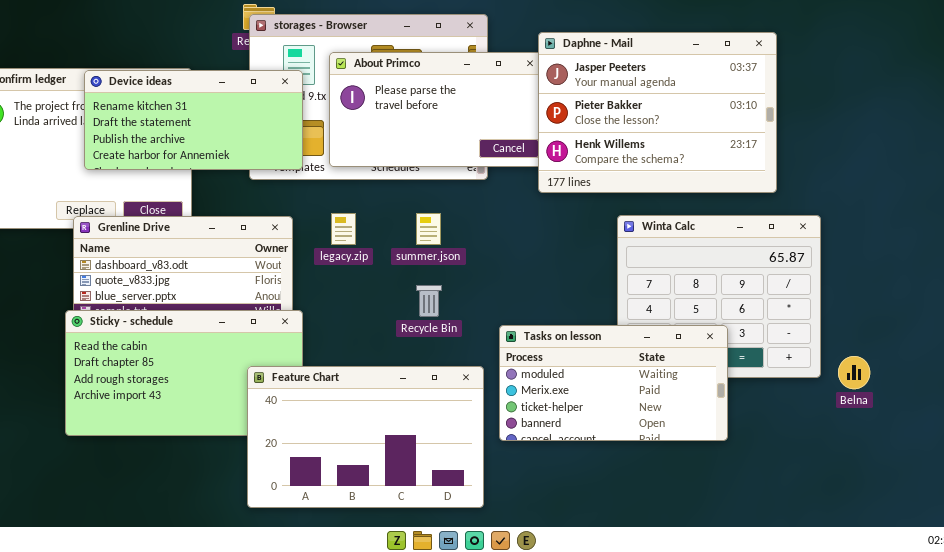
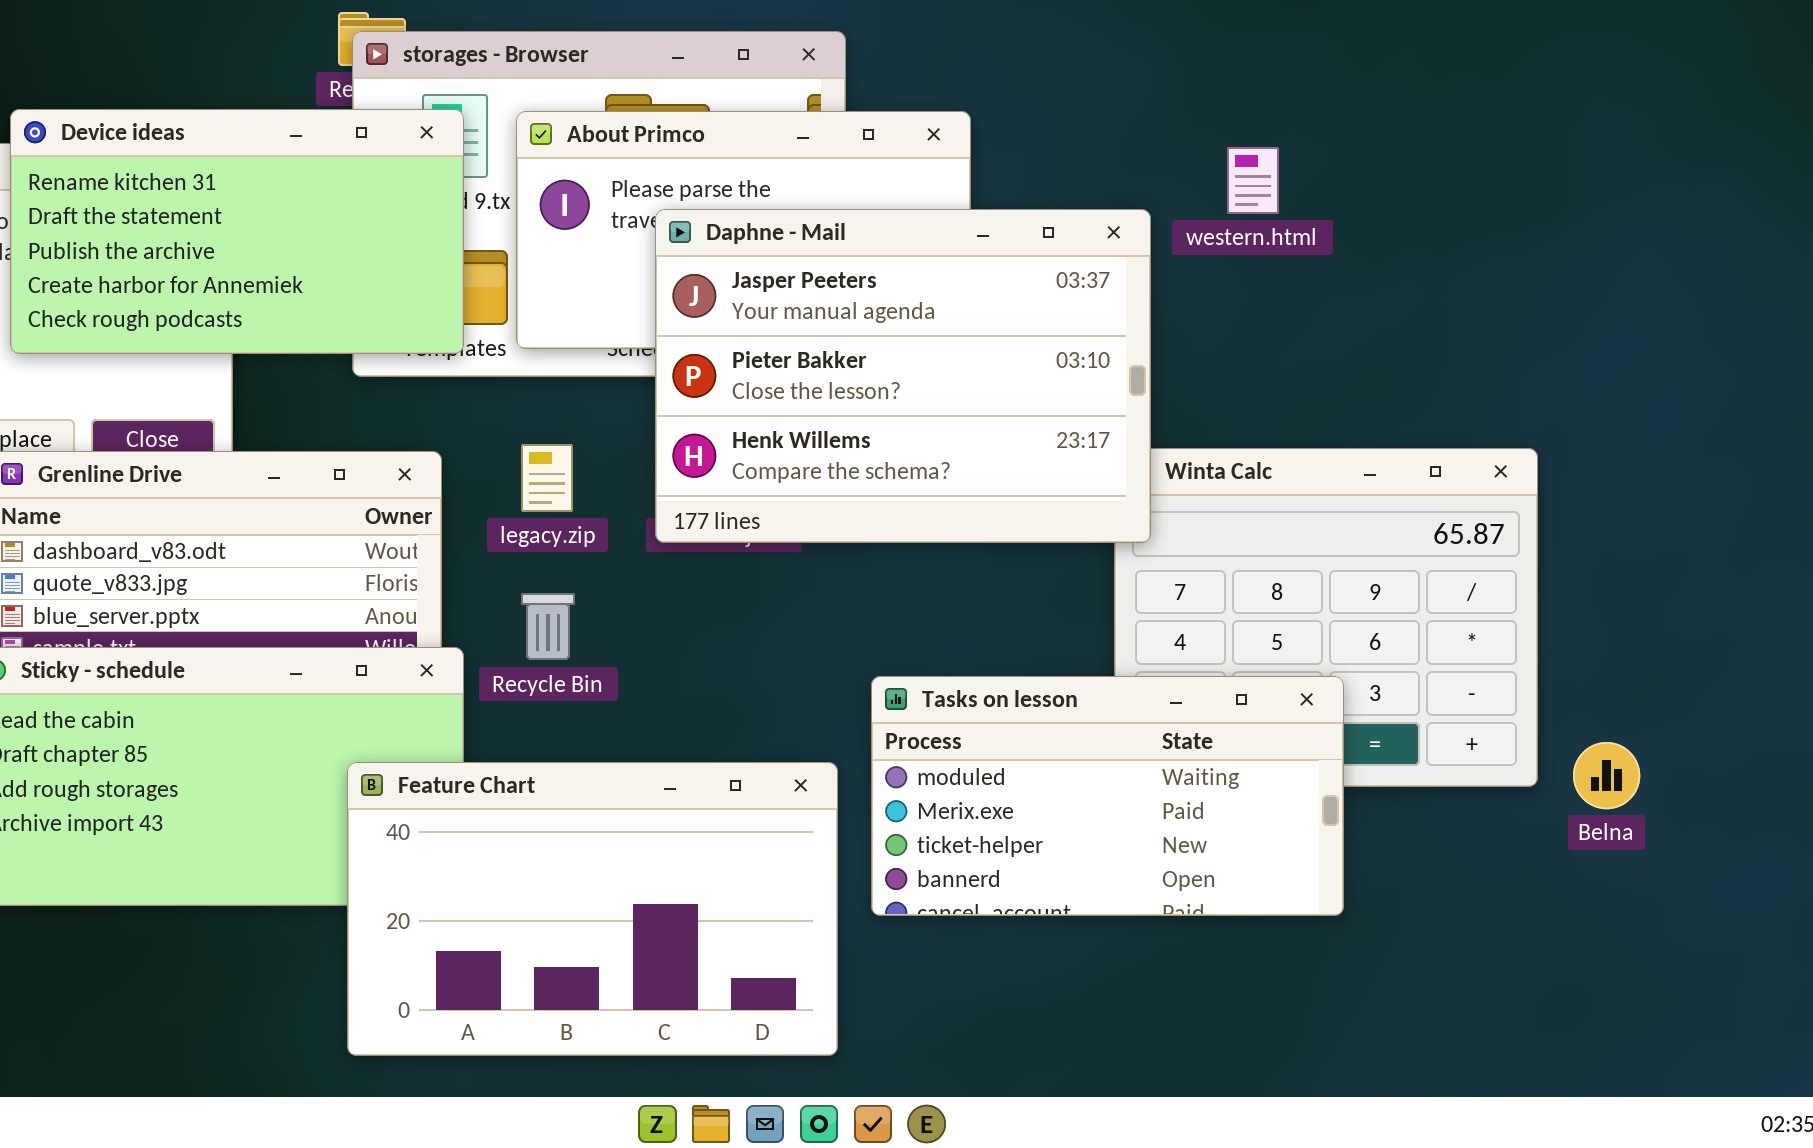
Daphne - Mail: [538,32,777,193] -> [655,209,1151,543], moved
Device ideas: [84,70,303,170] -> [10,109,464,354], resized
Recycle Bin: [416,285,442,317] -> [521,593,575,660], moved

